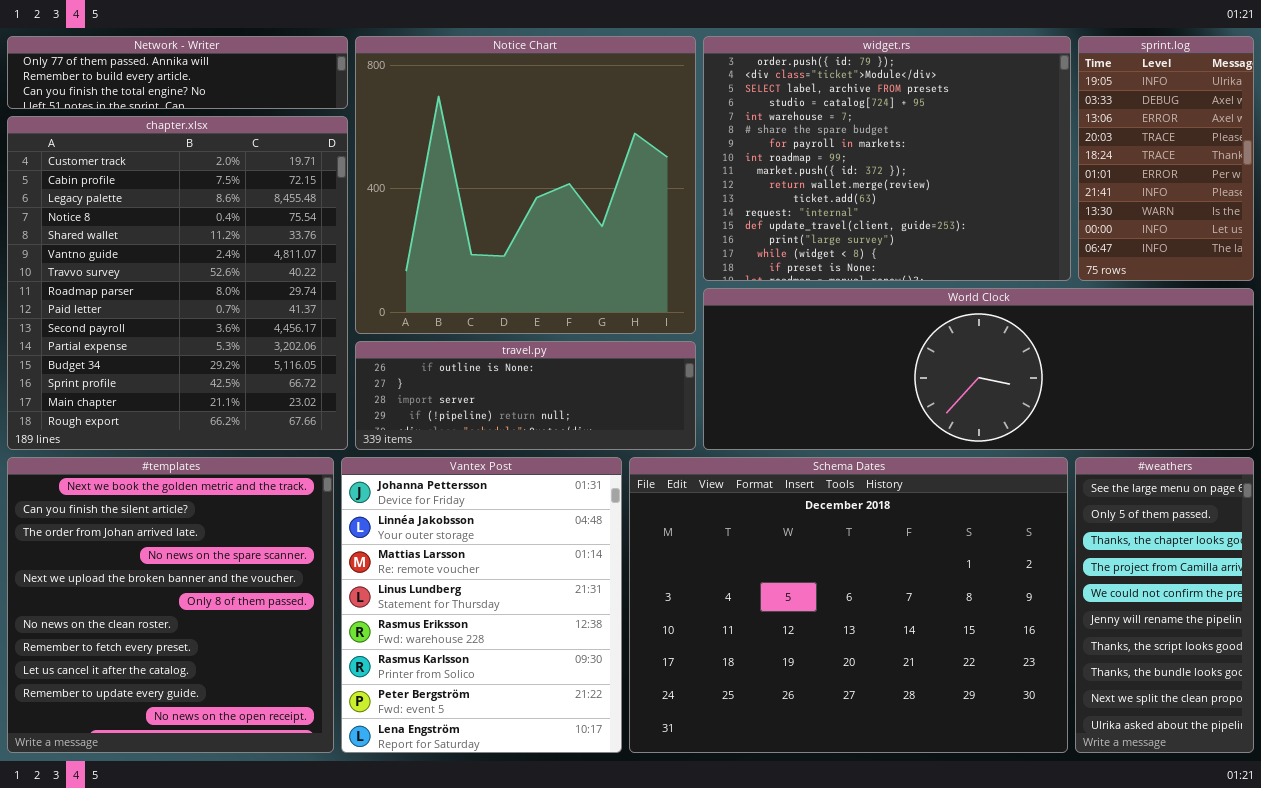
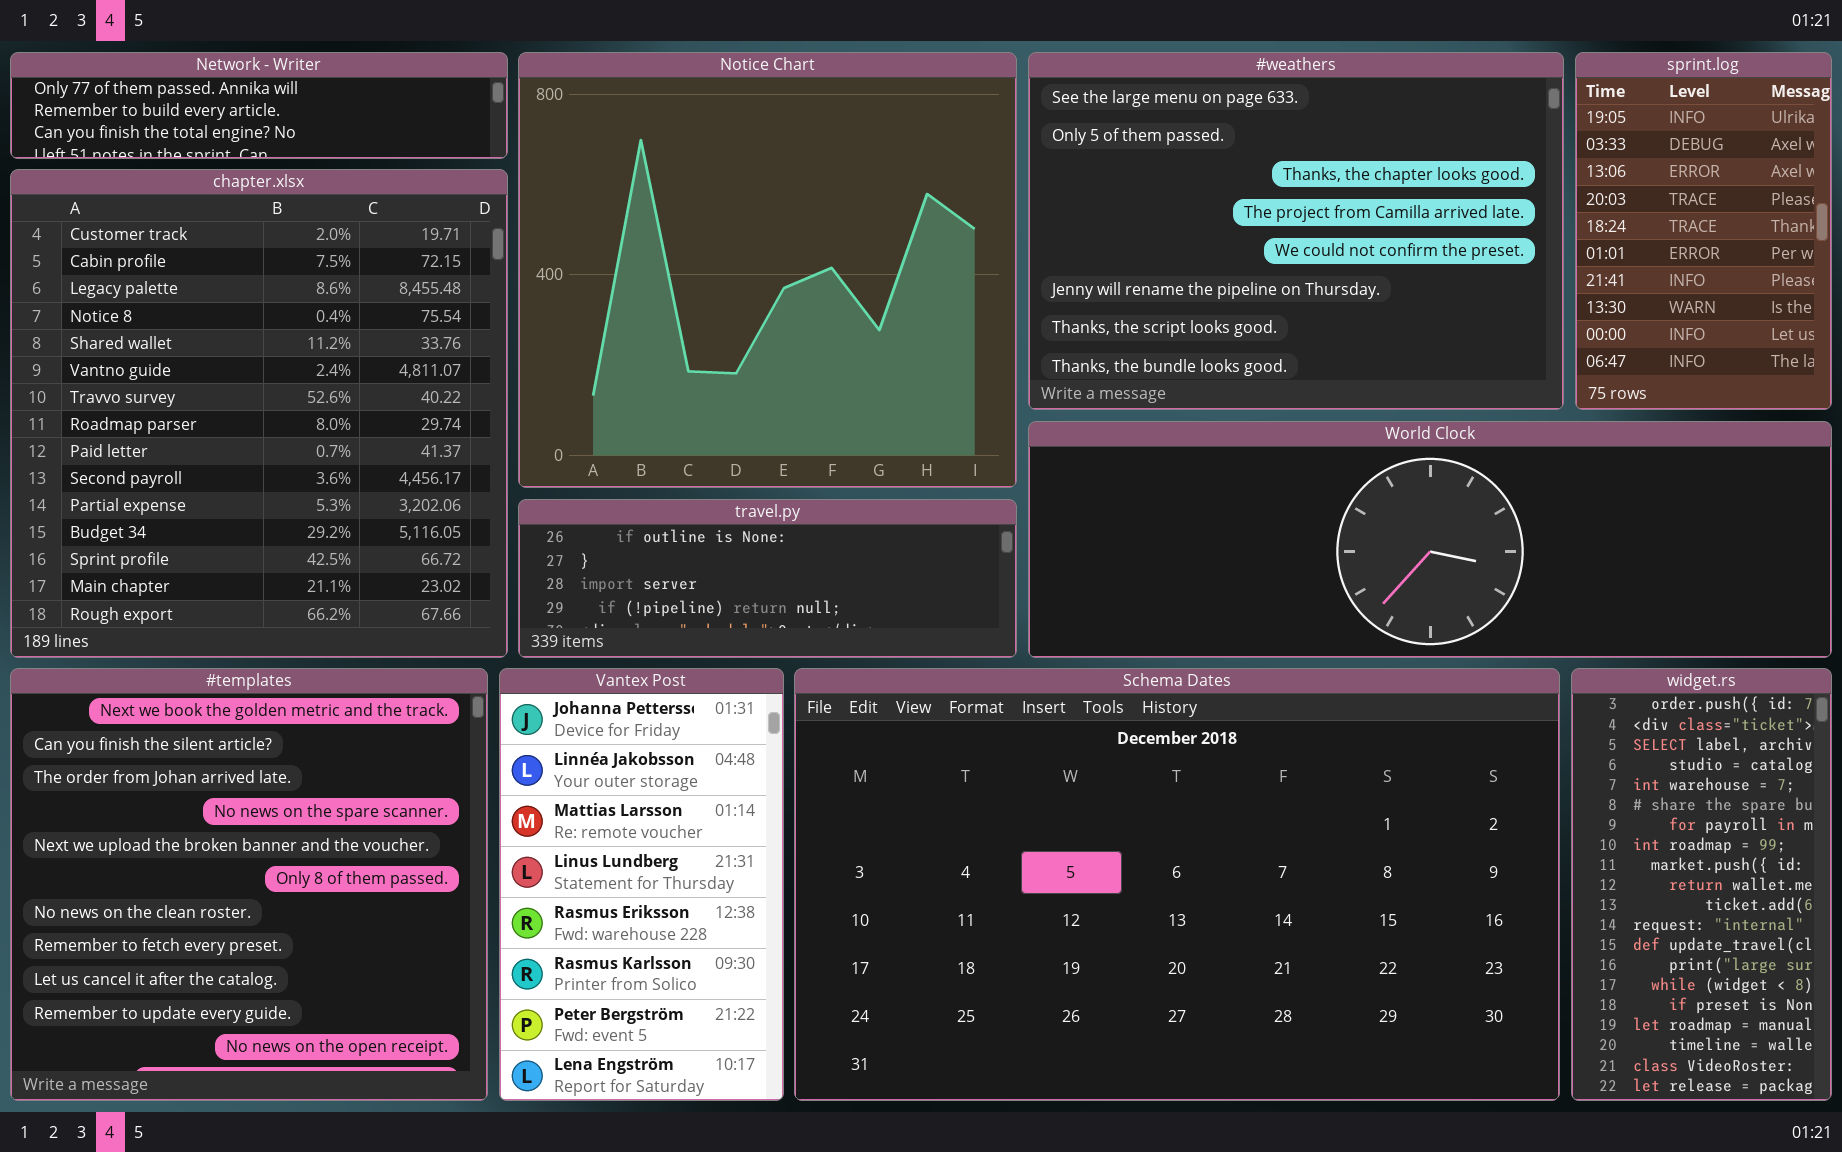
widget.rs: [703,36,1071,281] -> [1571,668,1832,1101], moved, resized
Vantex Post: [341,457,622,753] -> [499,668,784,1101], resized
Schema Dates: [629,457,1068,753] -> [794,668,1560,1101], resized
#weathers: [1075,457,1254,753] -> [1028,52,1564,410], moved, resized

